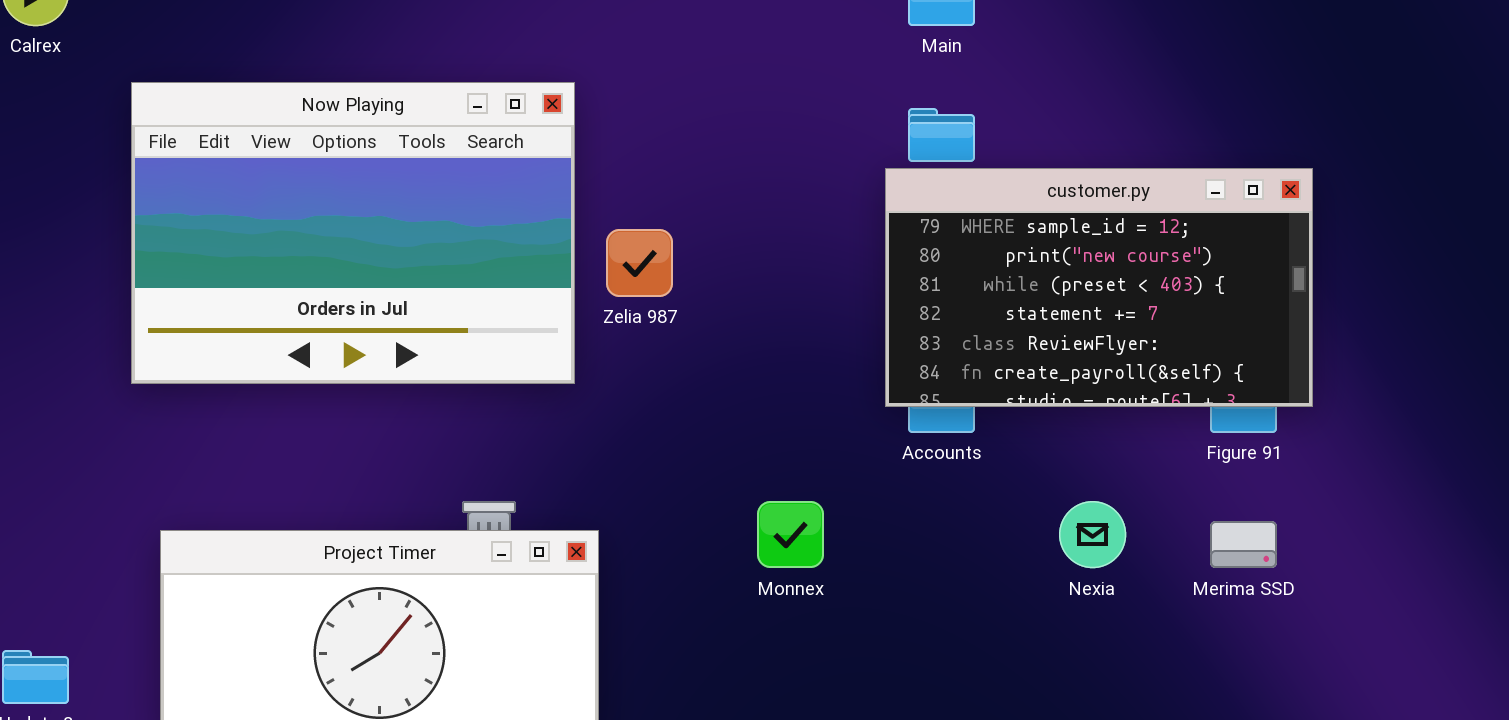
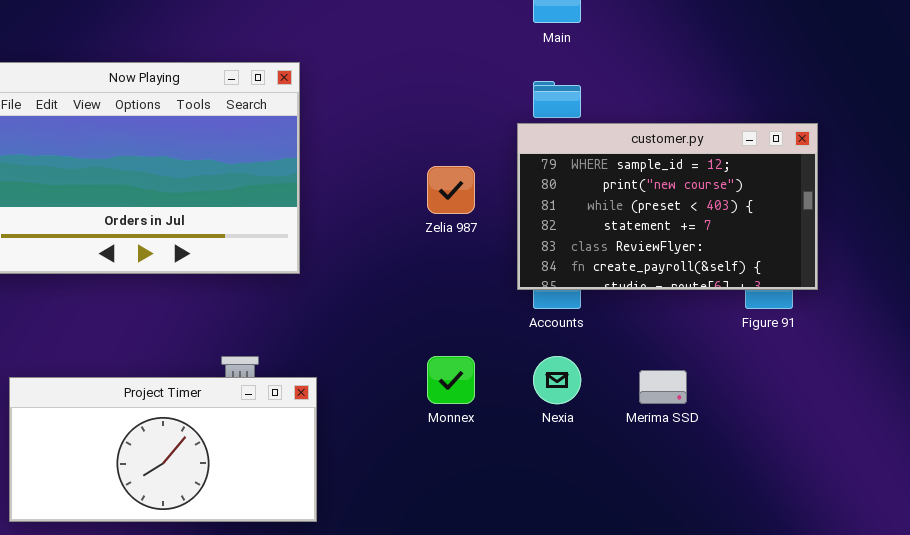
Zelia 987: [606,229,673,297] -> [427,166,475,214], moved
Nexia: [1059,501,1126,568] -> [533,356,581,404], moved
Merima SSD: [1210,521,1277,568] -> [639,370,687,404], moved

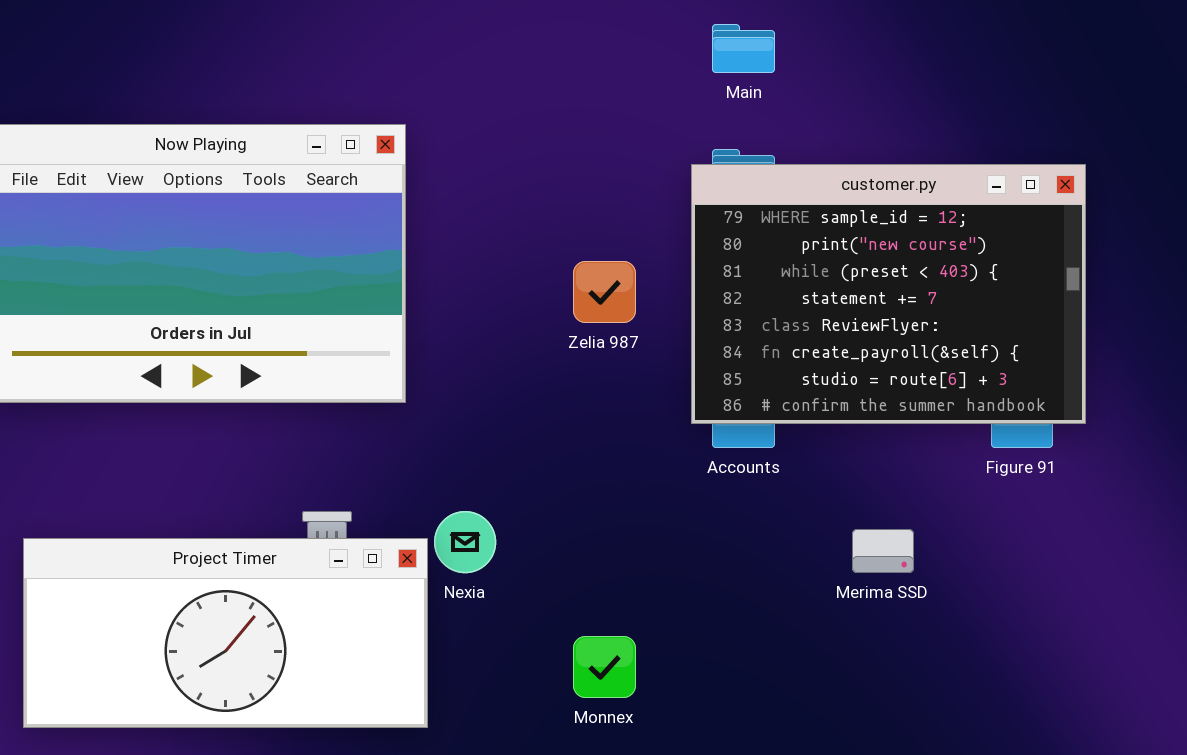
customer.py: [517,123,818,290] -> [691,164,1086,424], resized
Monnex: [427,356,475,404] -> [573,636,636,698], moved
Nexia: [533,356,581,404] -> [434,511,496,573], moved

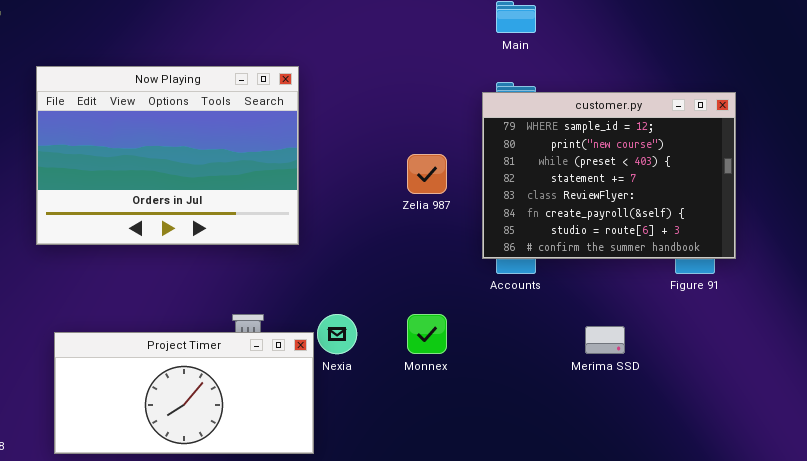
Monnex: [573,636,636,698] -> [407,314,447,354], moved

